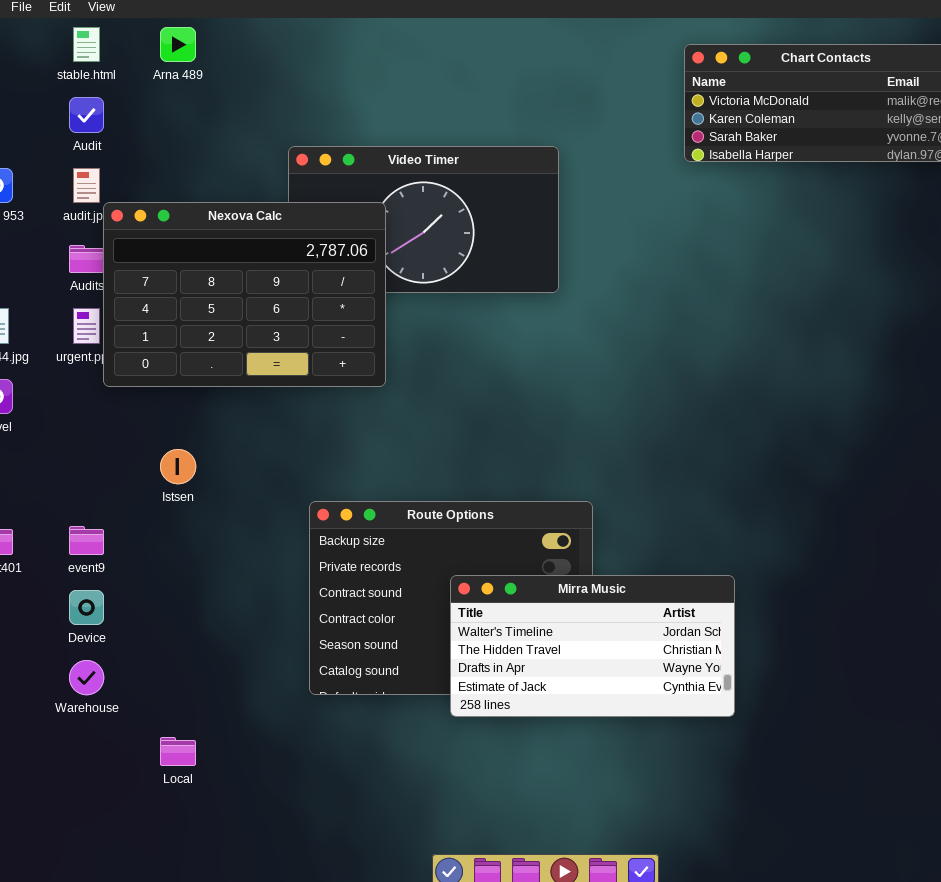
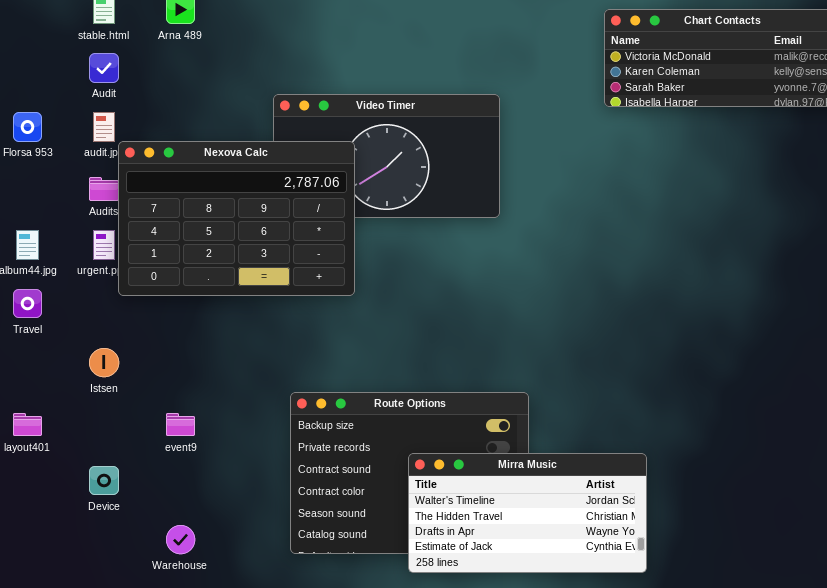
Istsen: [160,449,196,484] -> [89,348,119,377], moved
event9: [69,526,104,555] -> [166,413,195,436], moved
Warehouse: [69,660,104,695] -> [166,525,195,554], moved

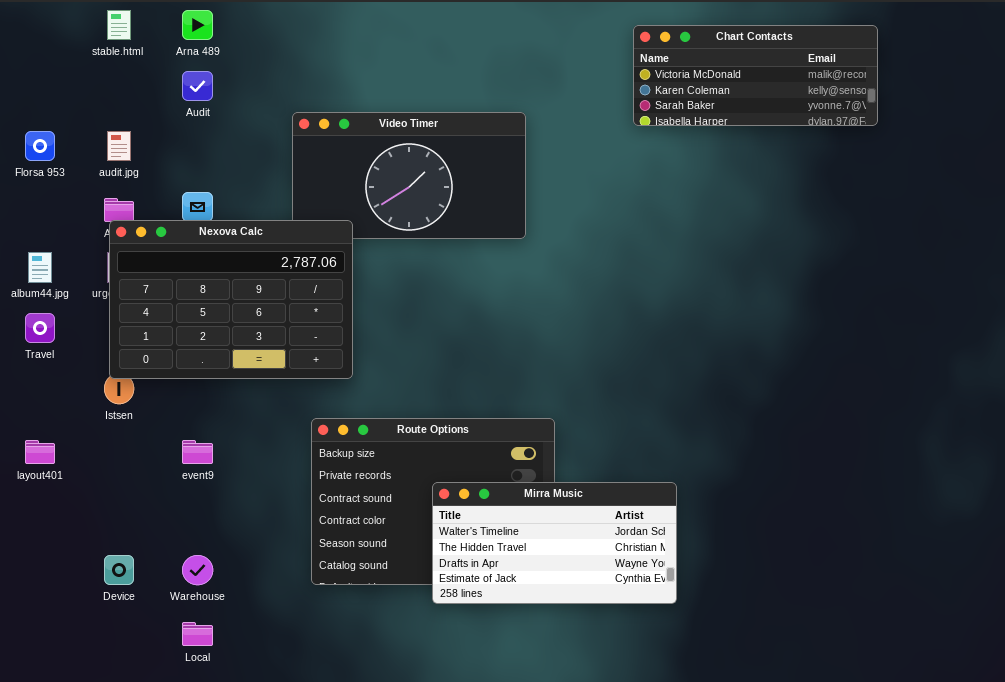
Audit: [89,53,119,83] -> [182,71,213,101], moved
Nexova Calc: [118,141,355,296] -> [109,220,353,379], moved
Device: [89,466,119,495] -> [104,555,134,585], moved

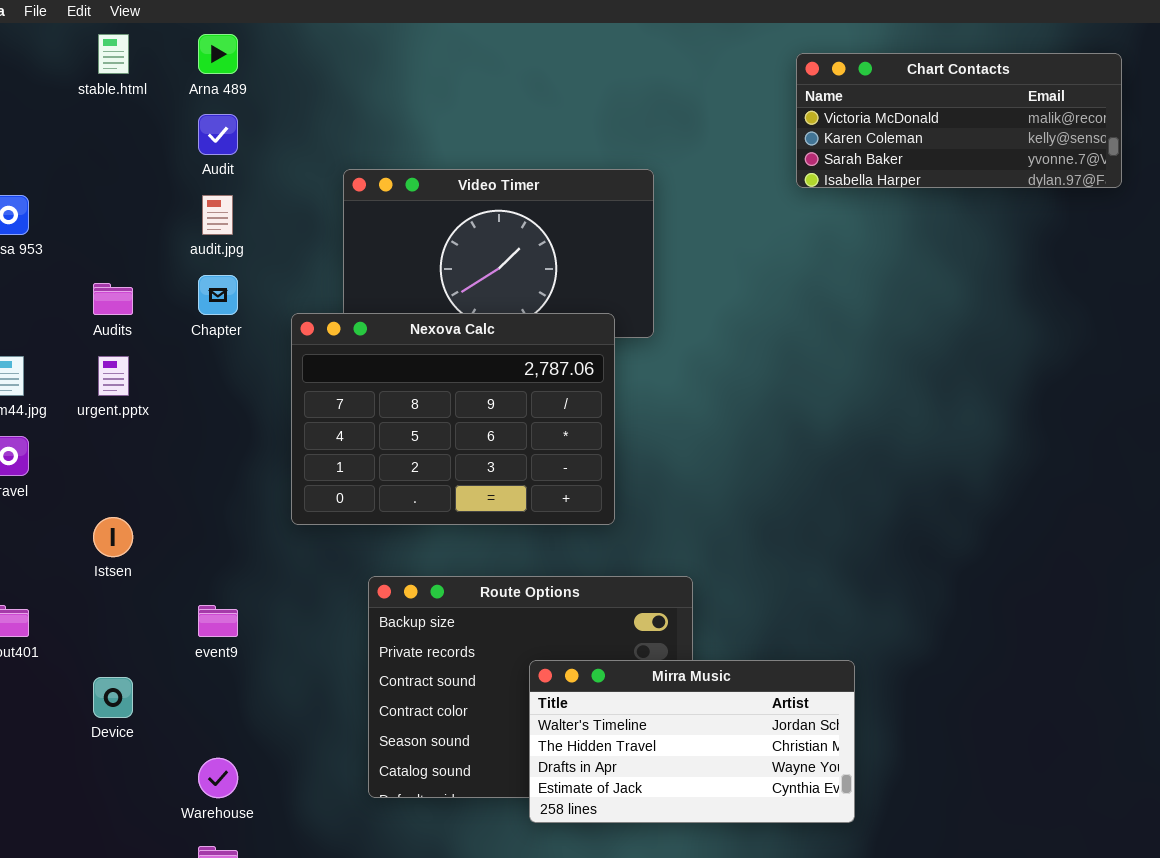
audit.jpg: [107,131,131,161] -> [202,195,233,235], moved
Nexova Calc: [109,220,353,379] -> [291,313,615,525], moved
Device: [104,555,134,585] -> [93,677,133,718], moved

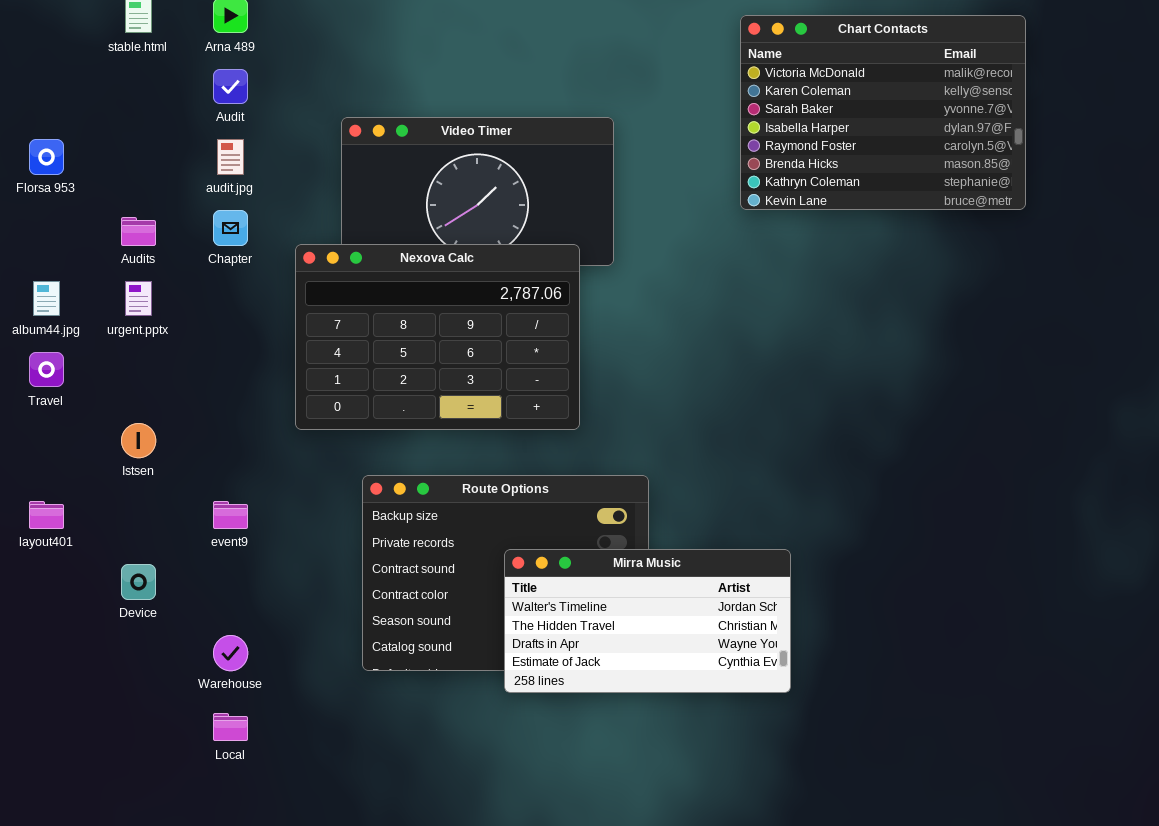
Chart Contacts: [796,53,1122,188] -> [740,15,1026,210], resized

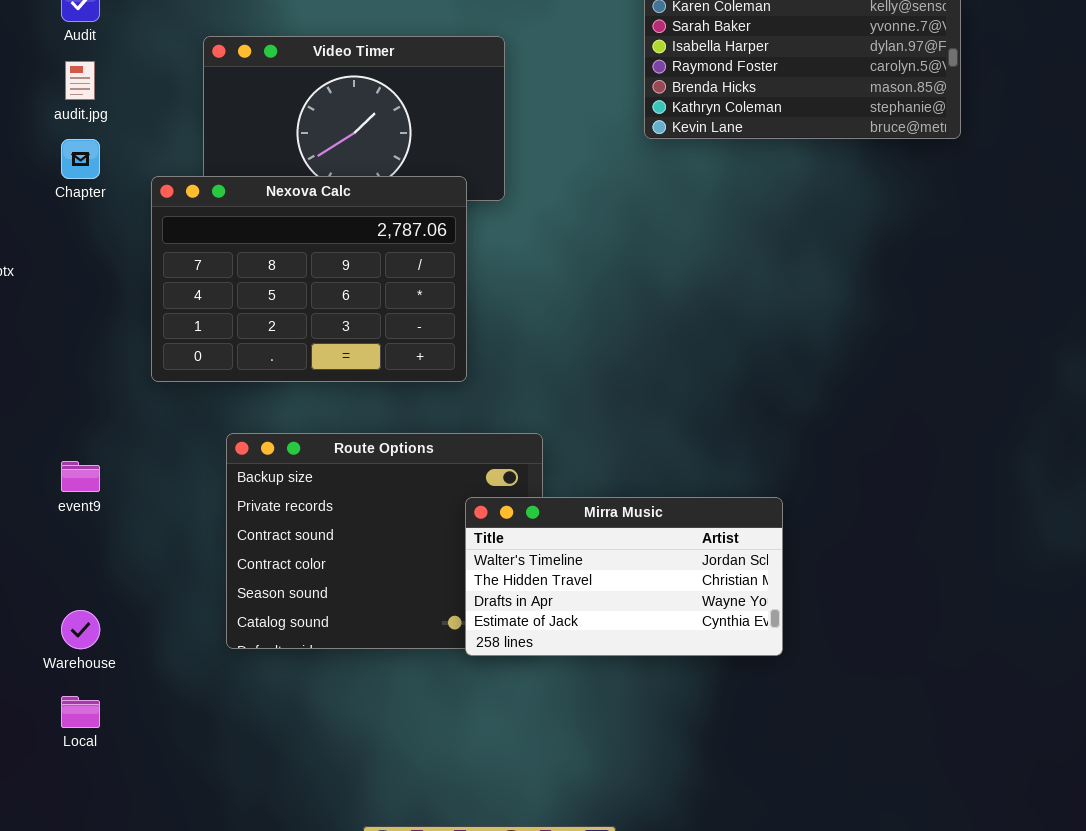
Mirra Music: [504,549,791,693] -> [465,497,783,656], moved

